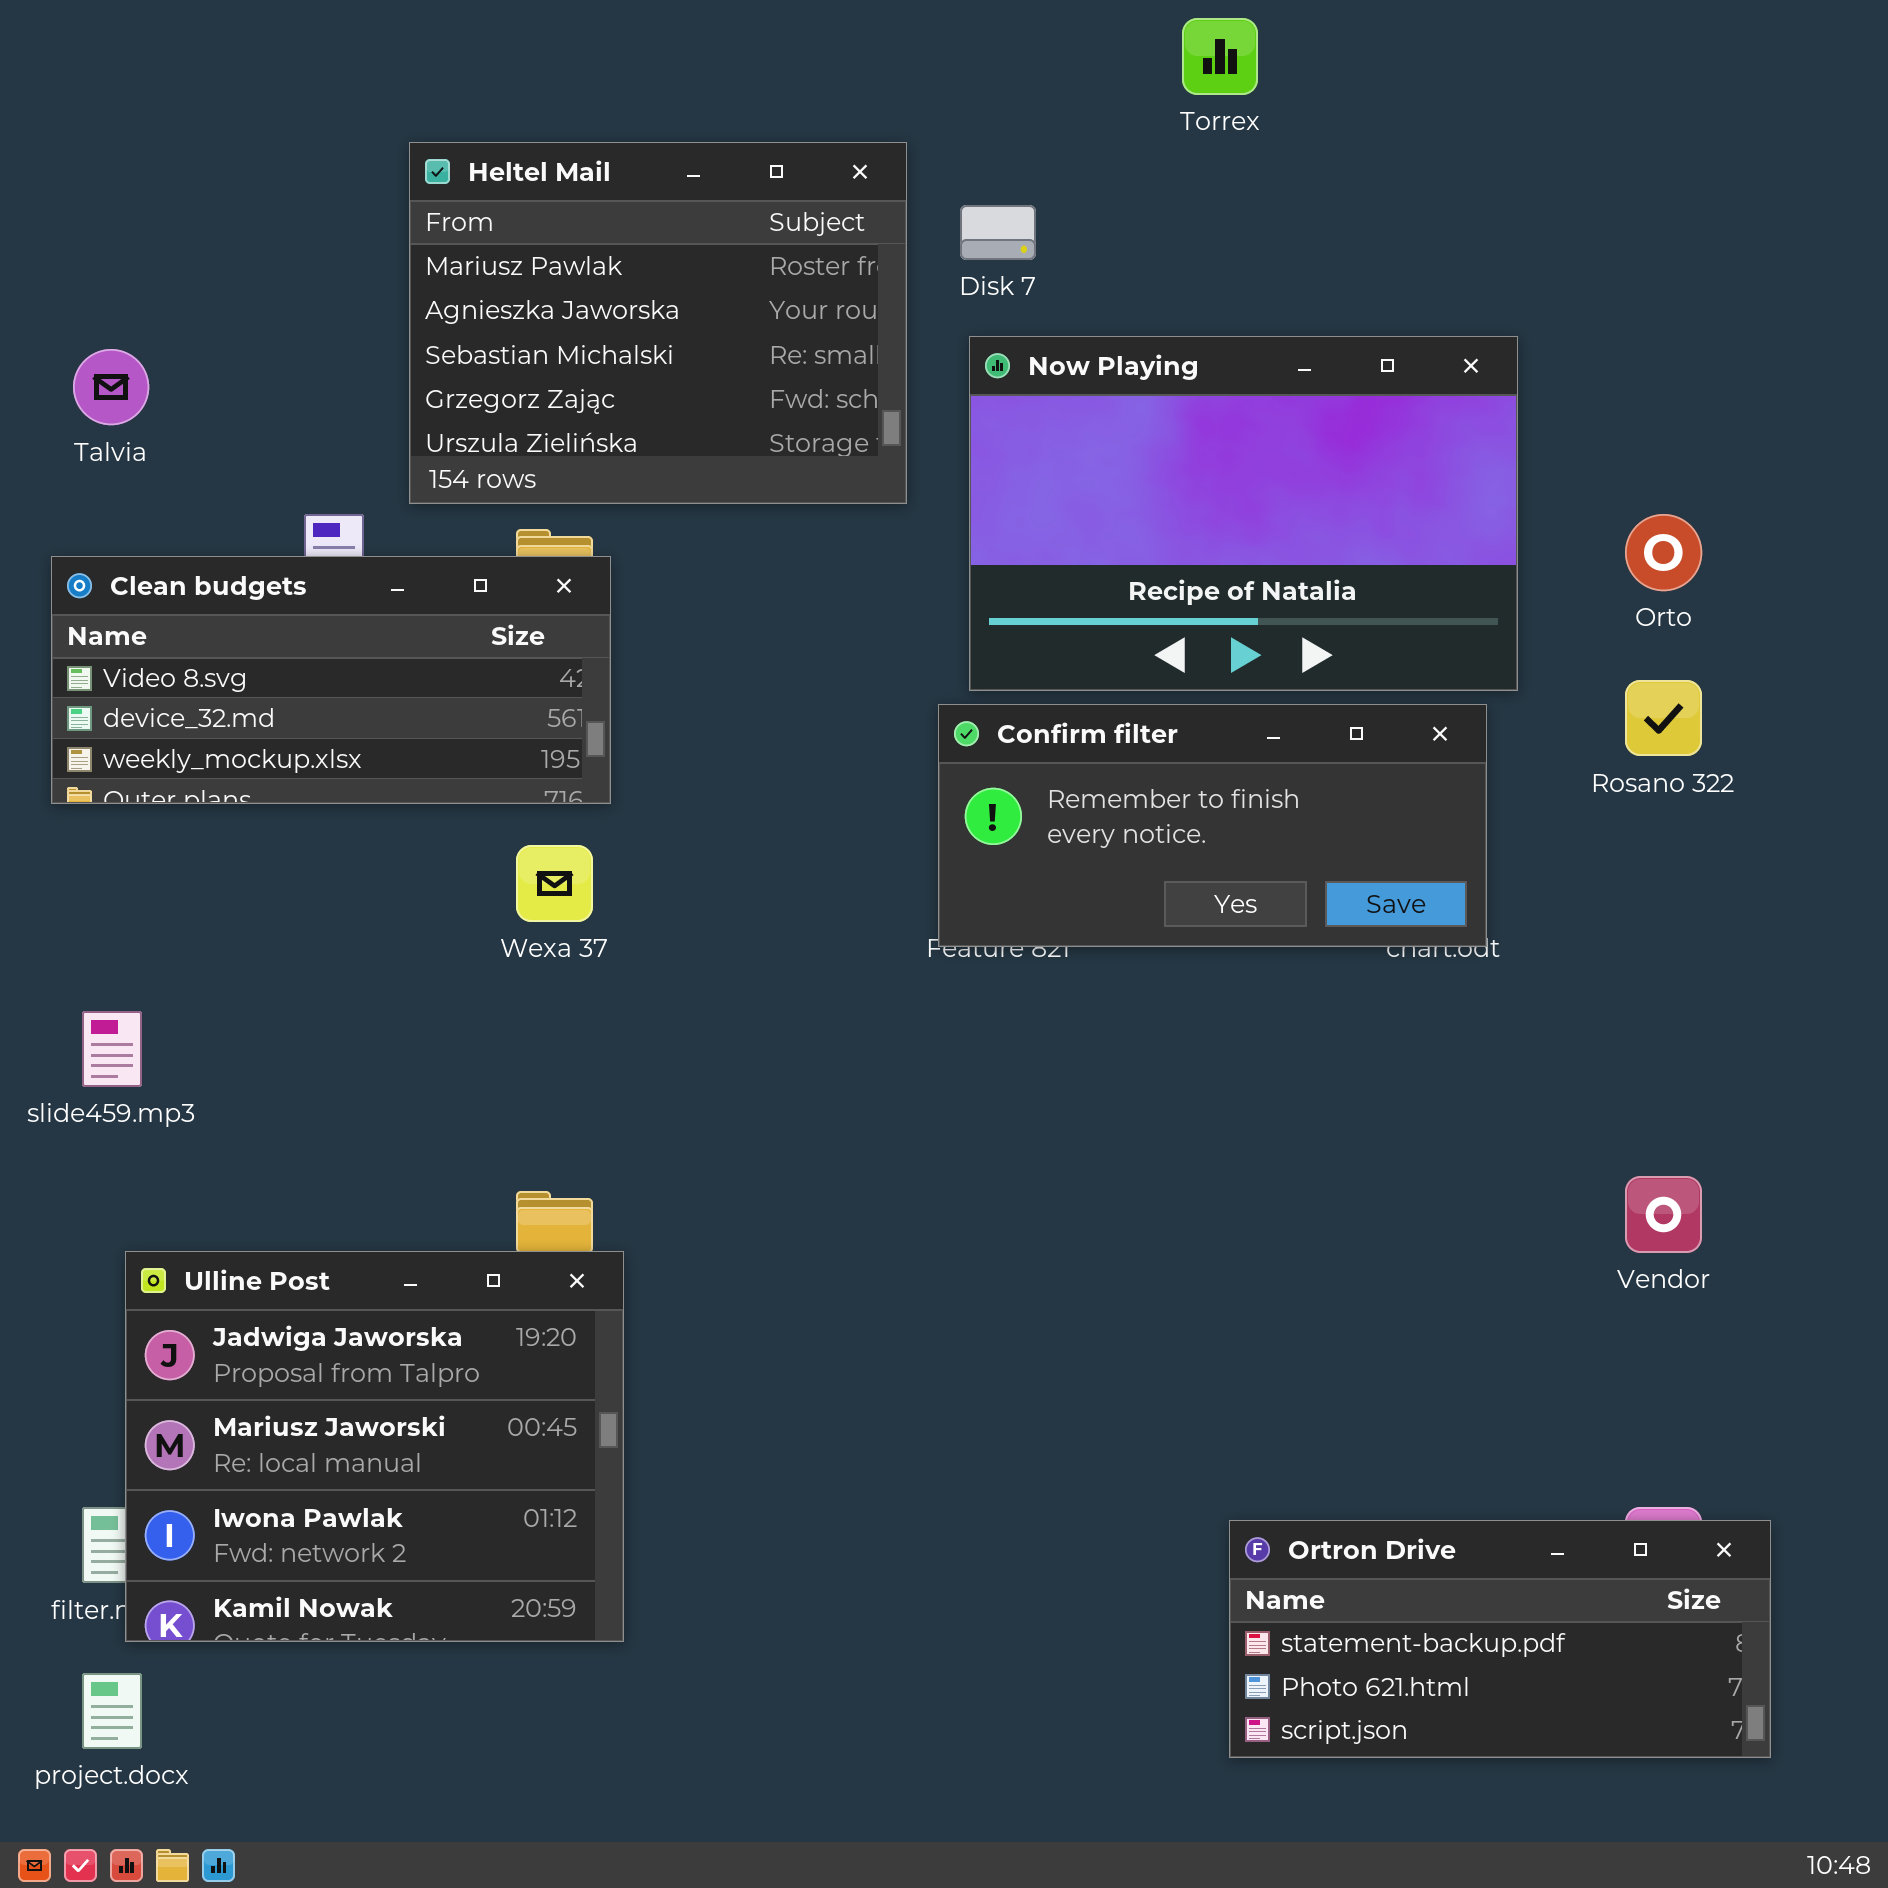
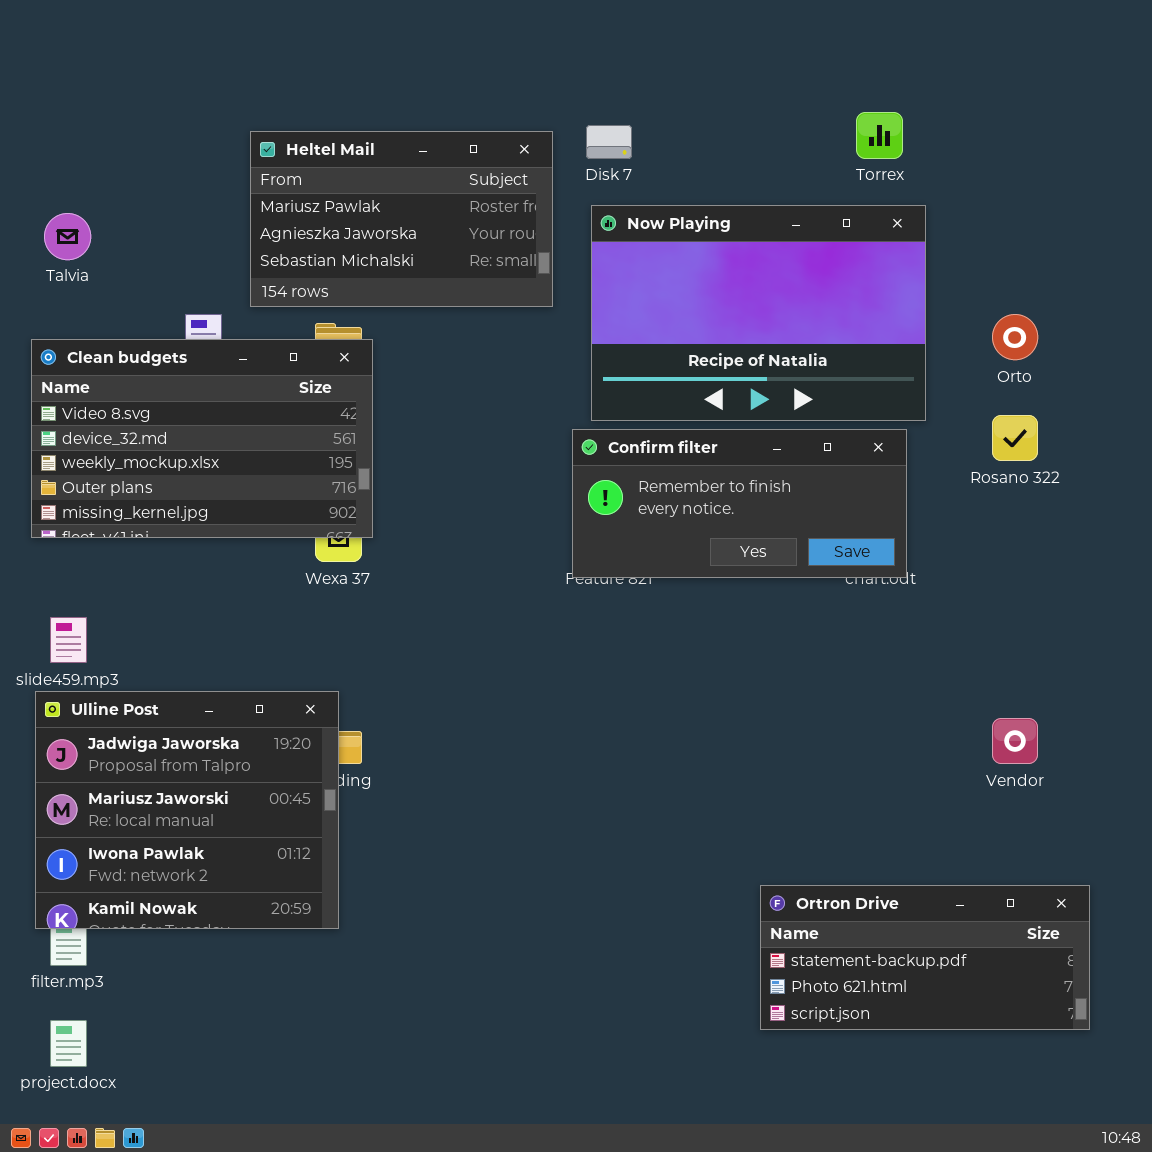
Torrex: [1182,18,1258,95] -> [856,112,903,159], moved
Heltel Mail: [409,142,907,504] -> [250,131,553,307], resized
Clean budgets: [51,556,611,804] -> [31,339,373,538], resized
Ulline Post: [125,1251,624,1642] -> [35,691,339,929], moved
Ortron Drive: [1229,1520,1771,1758] -> [760,885,1090,1030], moved

